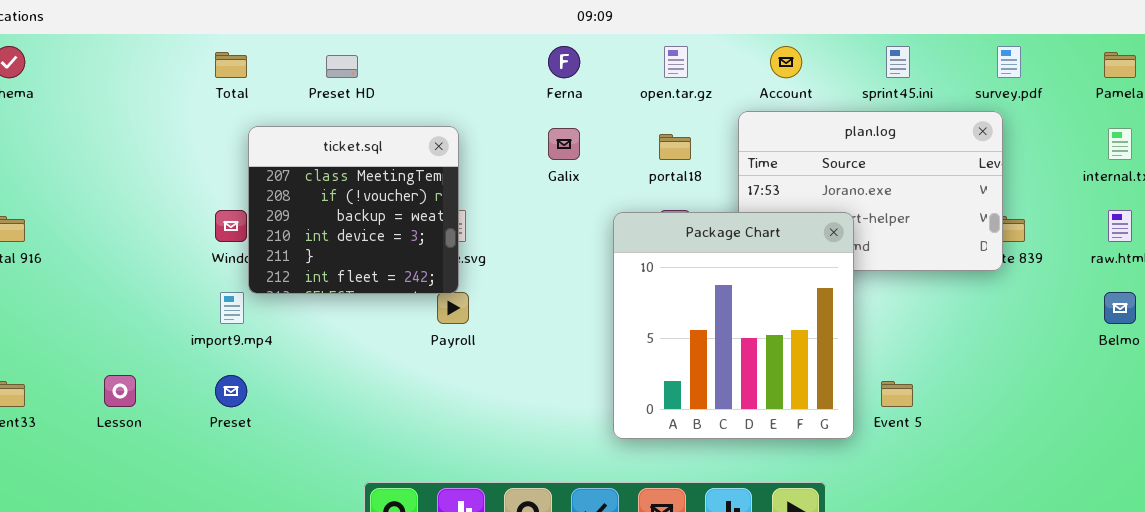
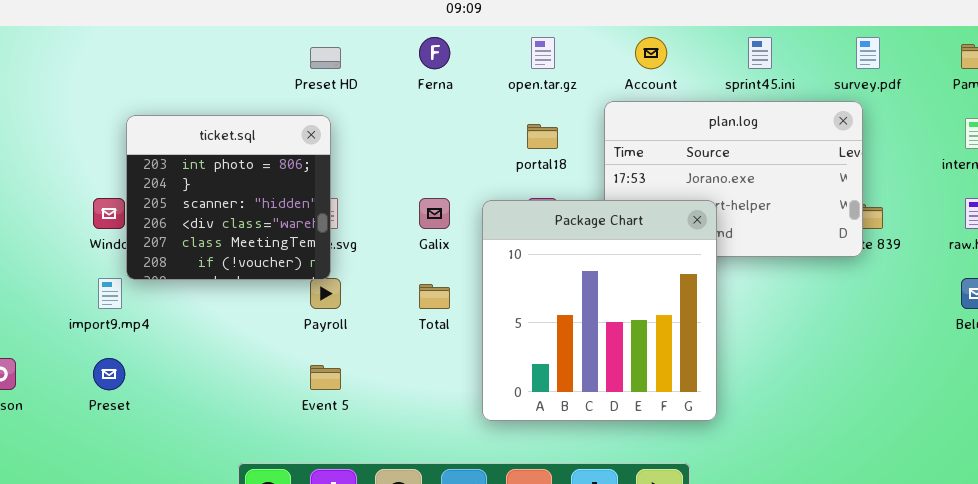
Total: [215,52,247,78] -> [419,284,450,309], moved
Preset HD: [326,55,358,78] -> [310,47,341,69], moved
ticket.sql: [248,126,459,294] -> [126,115,331,280], scrolled up 4 rows
Galix: [548,128,580,160] -> [419,198,450,229], moved
Event 5: [881,381,913,407] -> [310,365,341,390], moved

